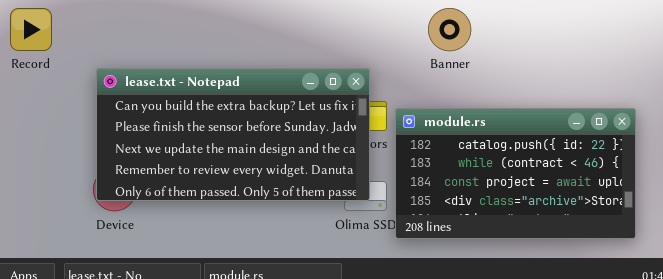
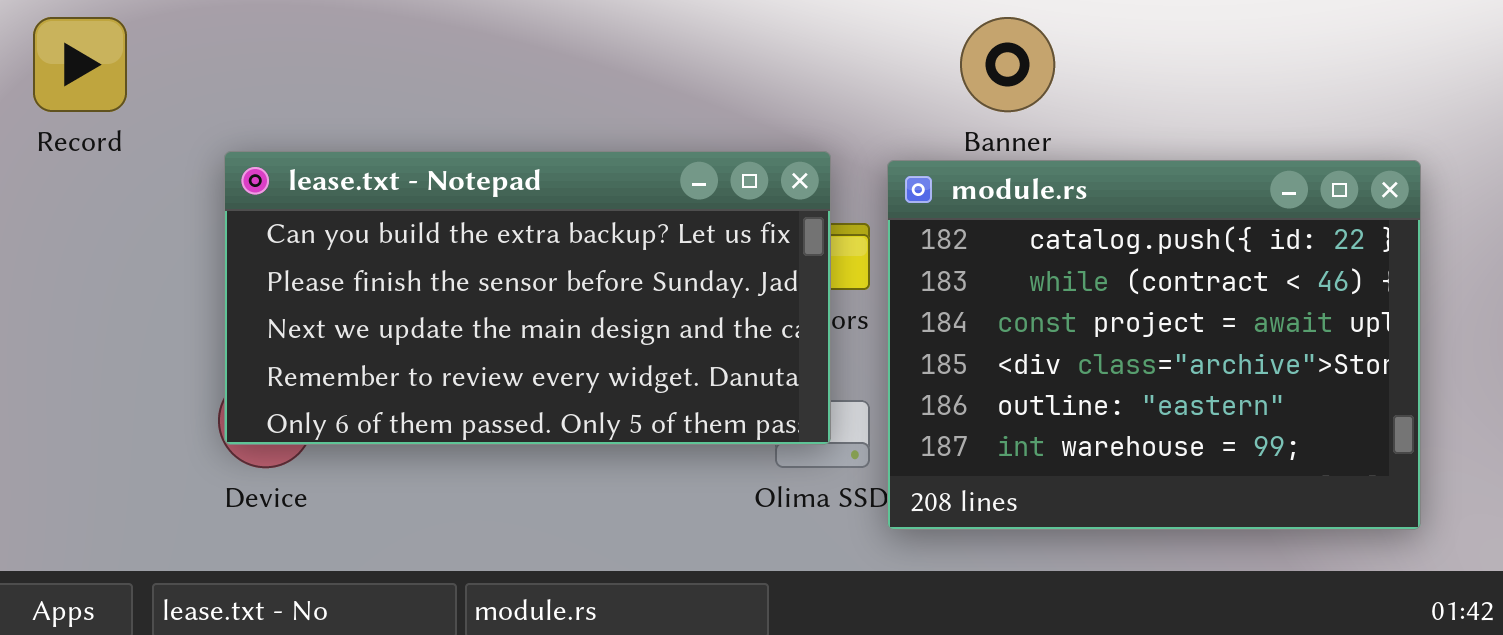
module.rs: [395,108,636,239] -> [887,160,1421,530], resized

